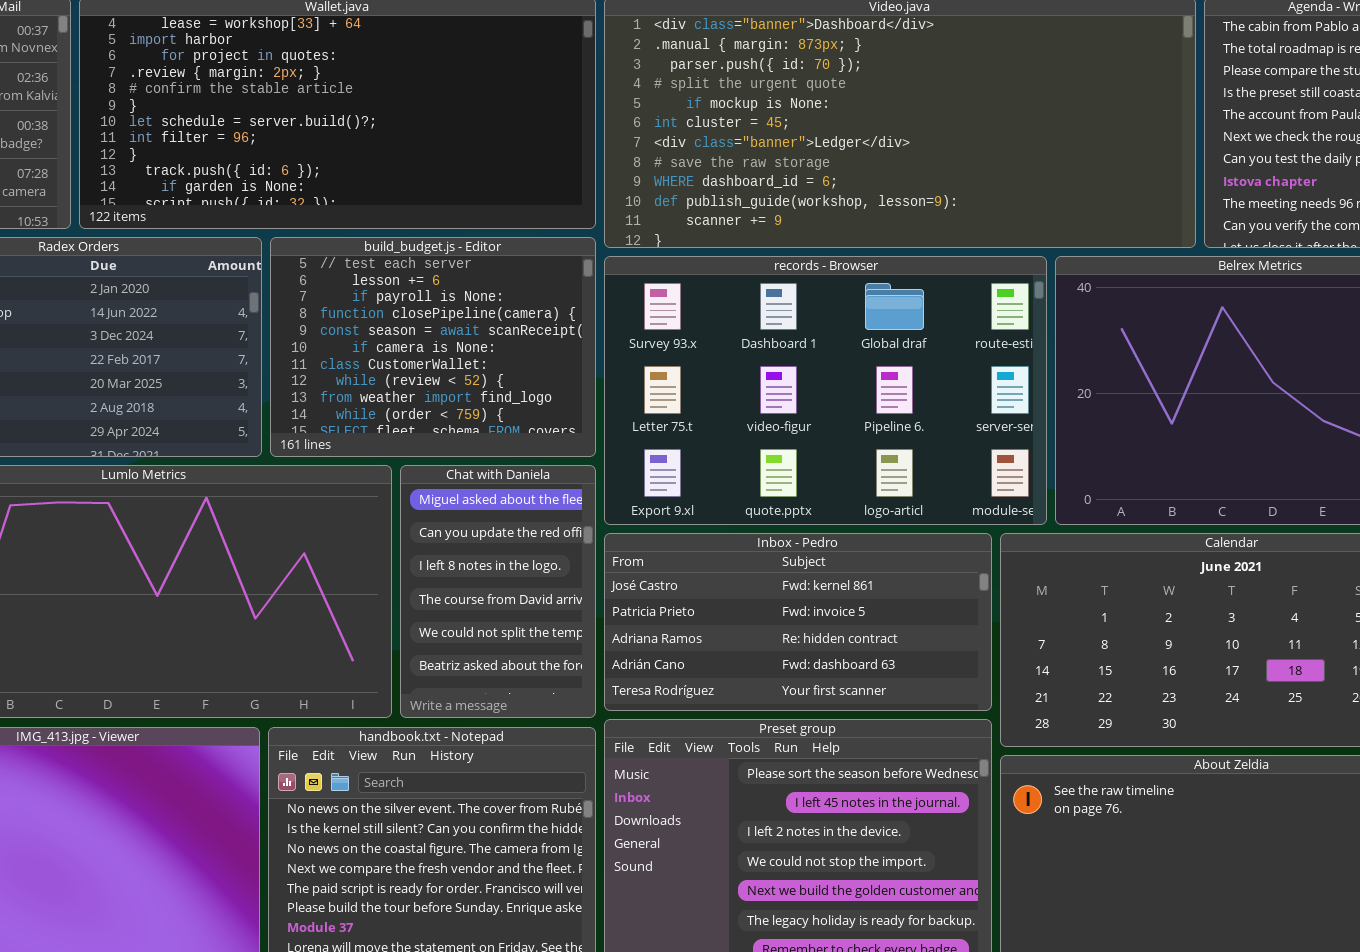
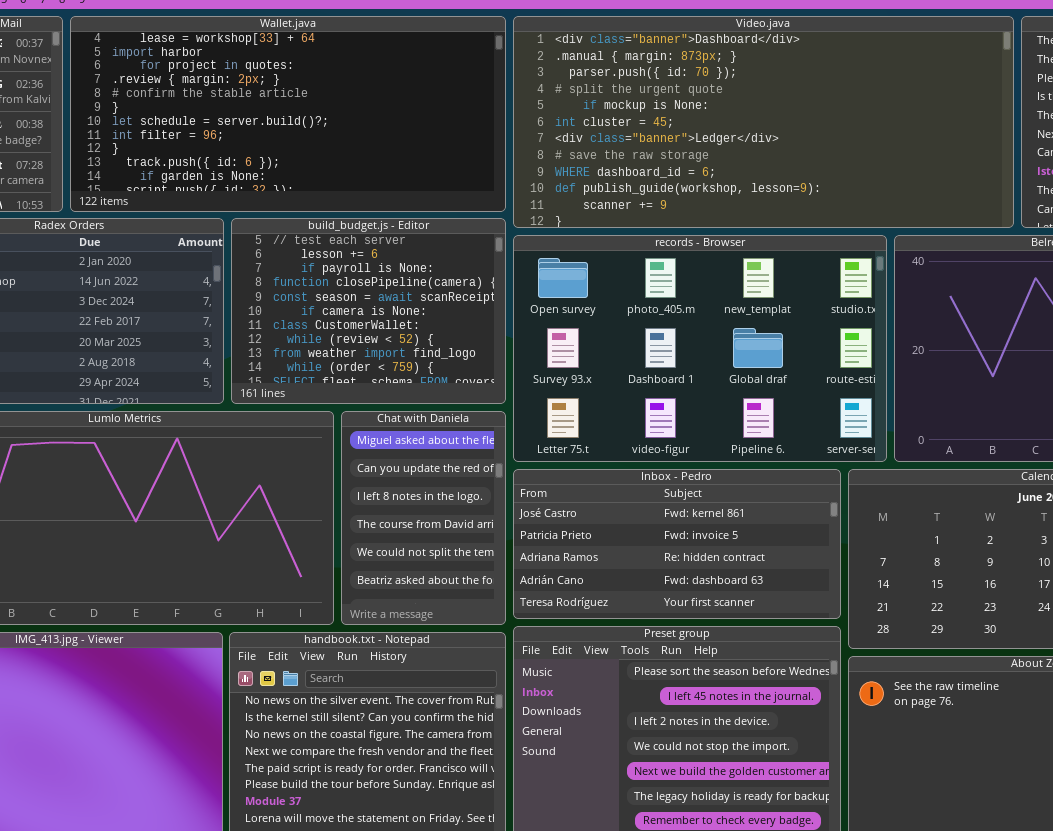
records - Browser: [604,256,1047,525] -> [513,235,887,462], scrolled up 1 row

